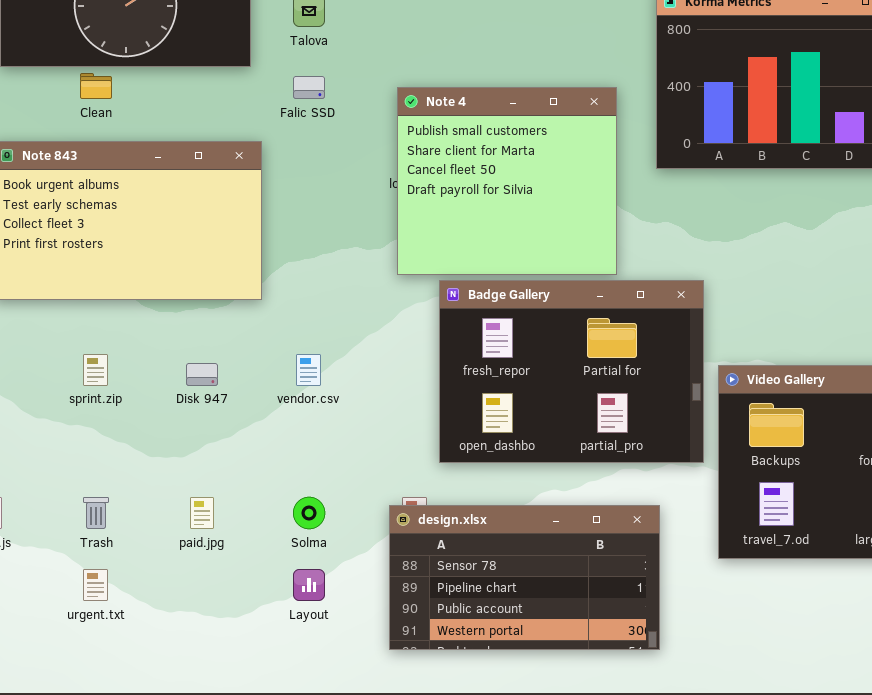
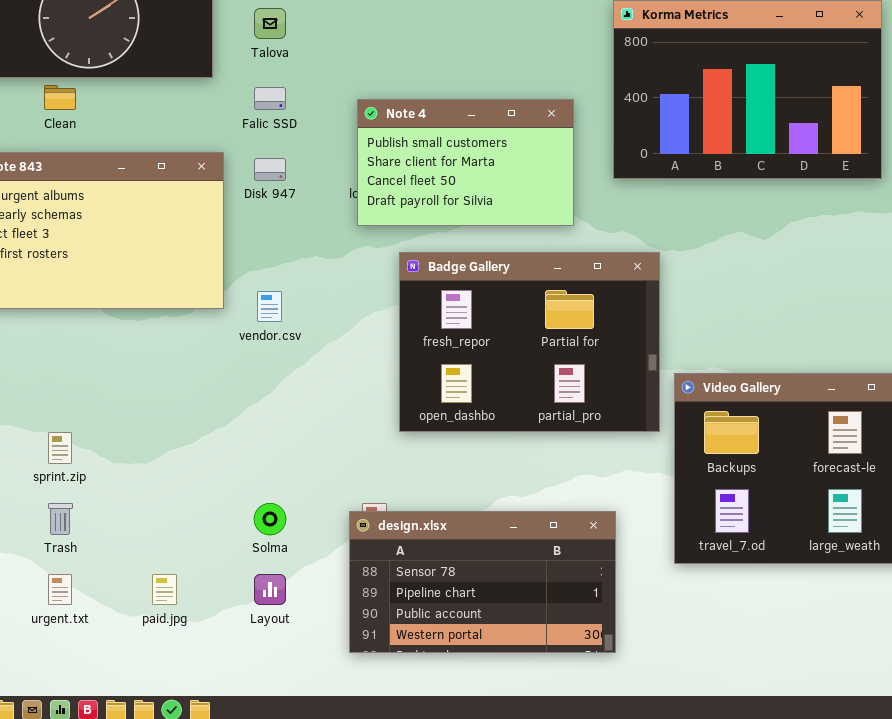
Note 4: [397,87,617,275] -> [357,99,574,226], resized
Badge Gallery: [439,280,704,463] -> [399,252,660,432], moved
sprint.zip: [83,354,108,386] -> [48,432,72,464], moved
vendor.csv: [296,354,321,386] -> [257,291,282,322], moved
Disk 947: [186,363,218,386] -> [254,158,286,181], moved
paid.jpg: [190,497,214,529] -> [152,574,177,605], moved

